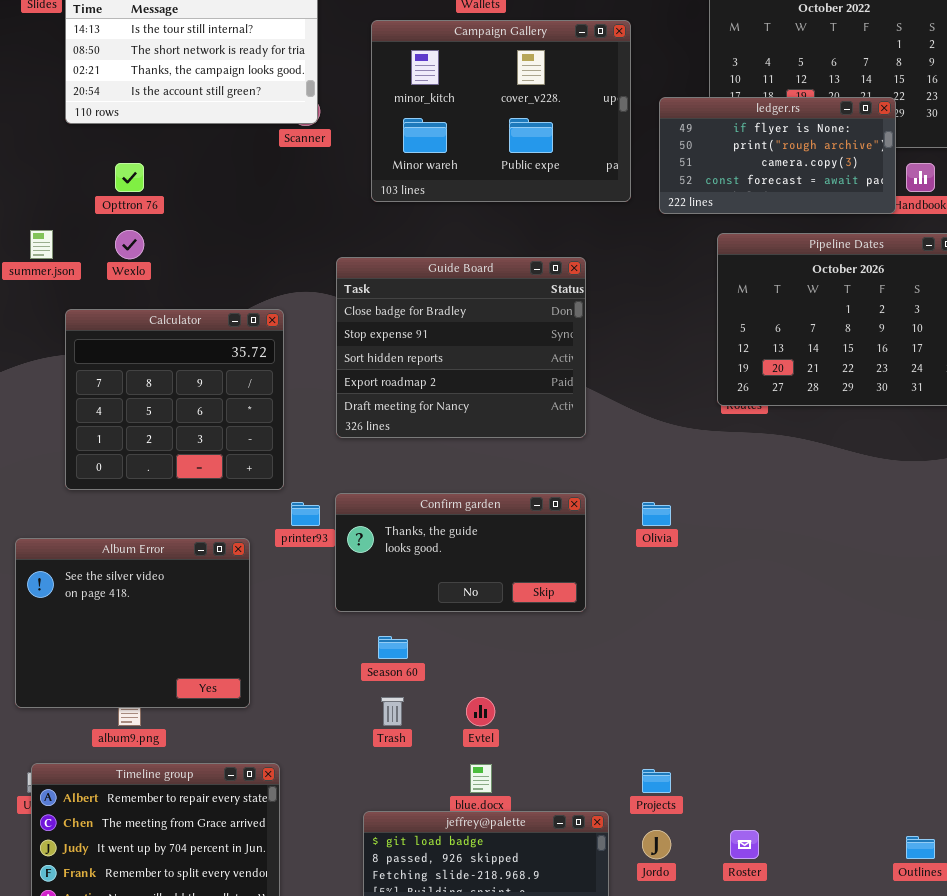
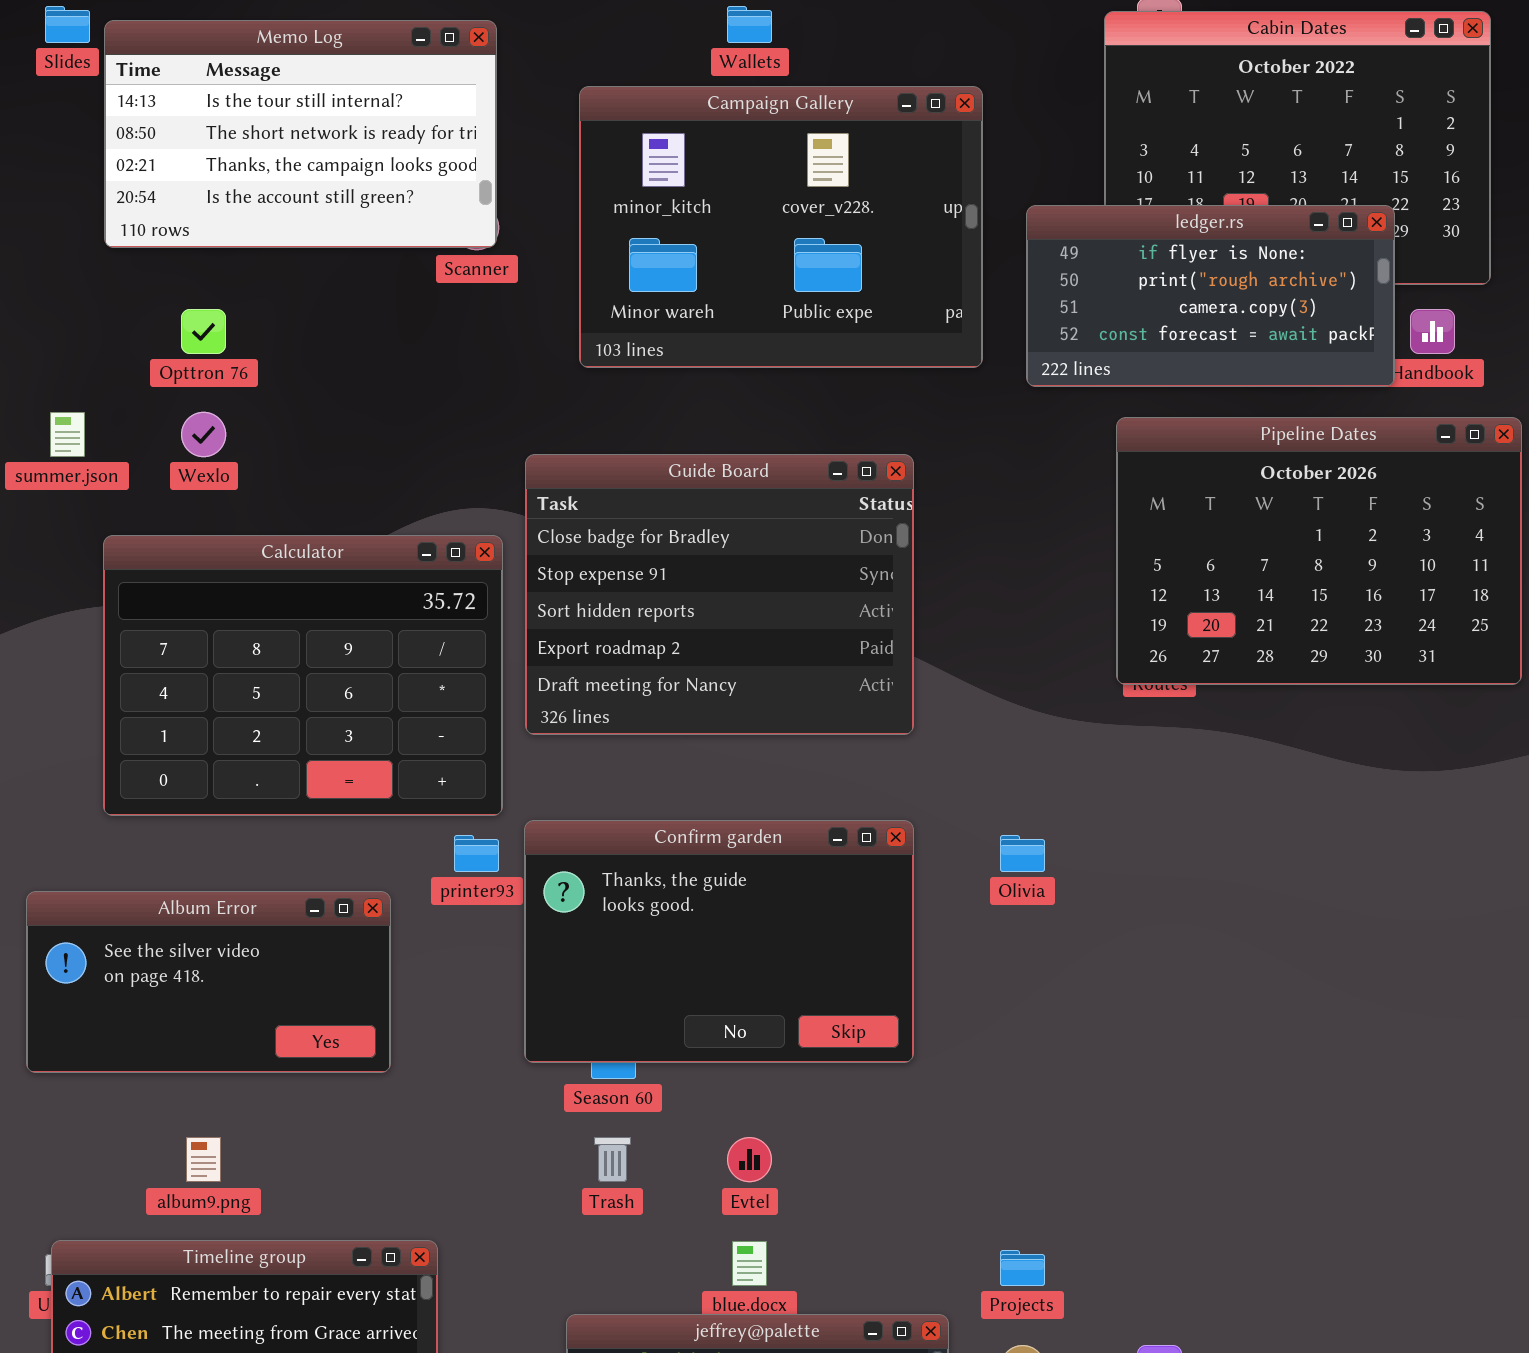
Calculator: [65,309,284,490] -> [103,535,503,816], resized
Confirm garden: [335,493,586,612] -> [524,820,914,1063], resized
Album Error: [15,538,250,708] -> [26,891,391,1073], resized

